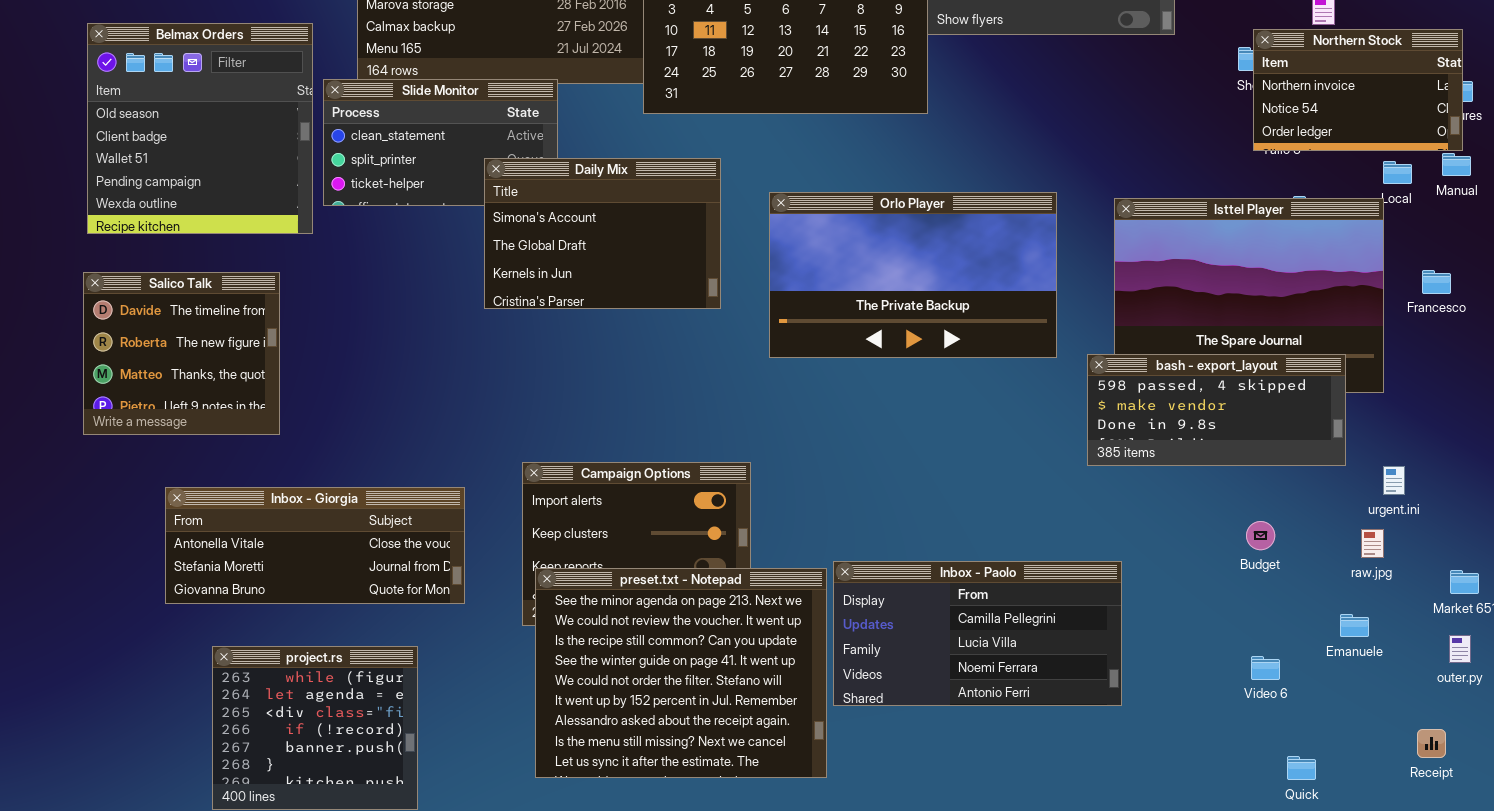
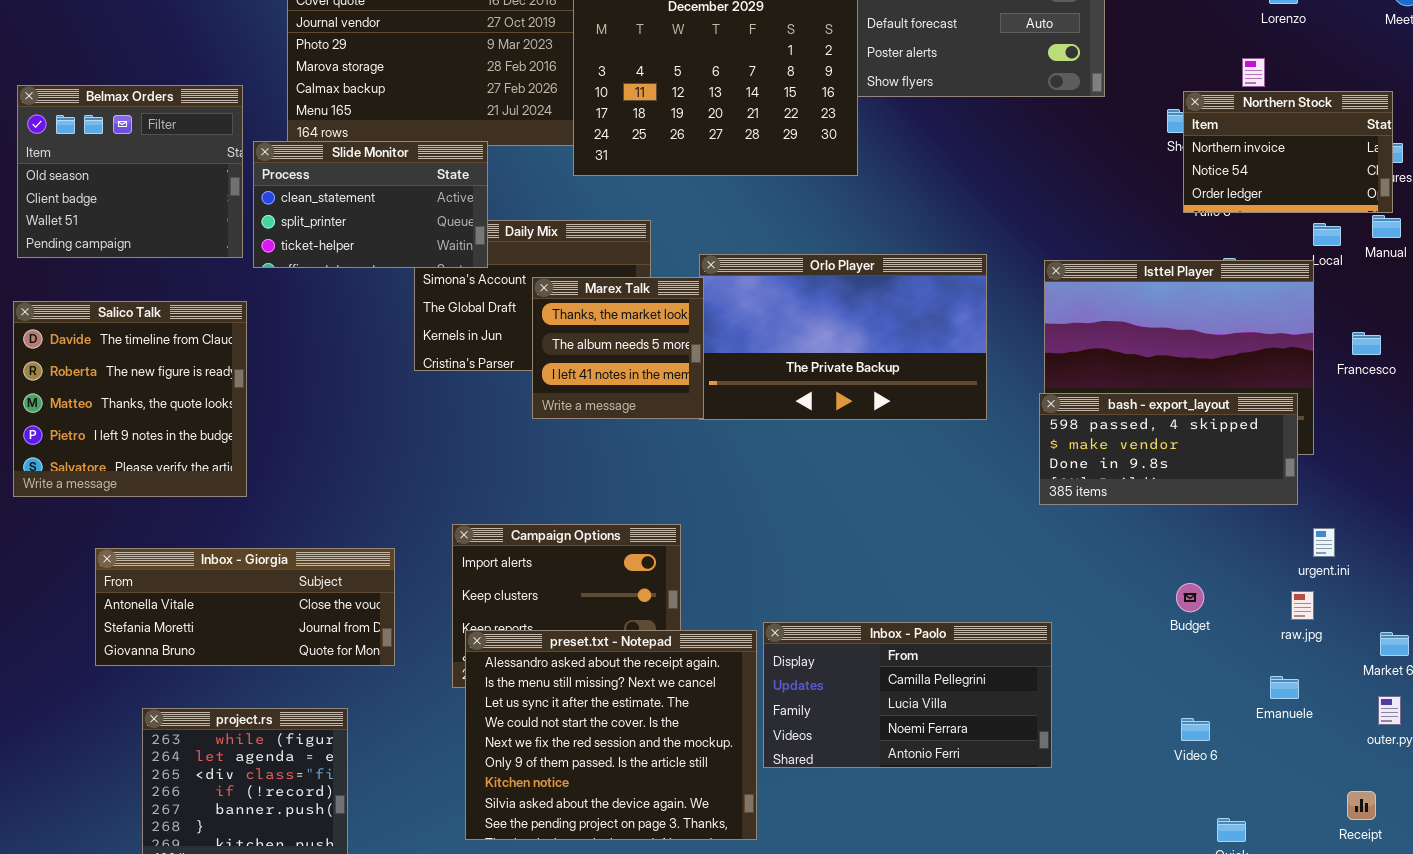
Belmax Orders: [87,23,313,234] -> [17,85,243,258], resized
Slide Monitor: [323,79,558,206] -> [253,141,488,268], raised
Marex Talk: none -> [532,277,704,419], opened
Salico Talk: [83,272,280,435] -> [13,301,247,497], resized
bash - export_layout: [1087,354,1346,466] -> [1039,393,1298,505], moved
preset.txt - Notepad: [535,568,827,778] -> [465,630,757,840], scrolled down 6 rows

